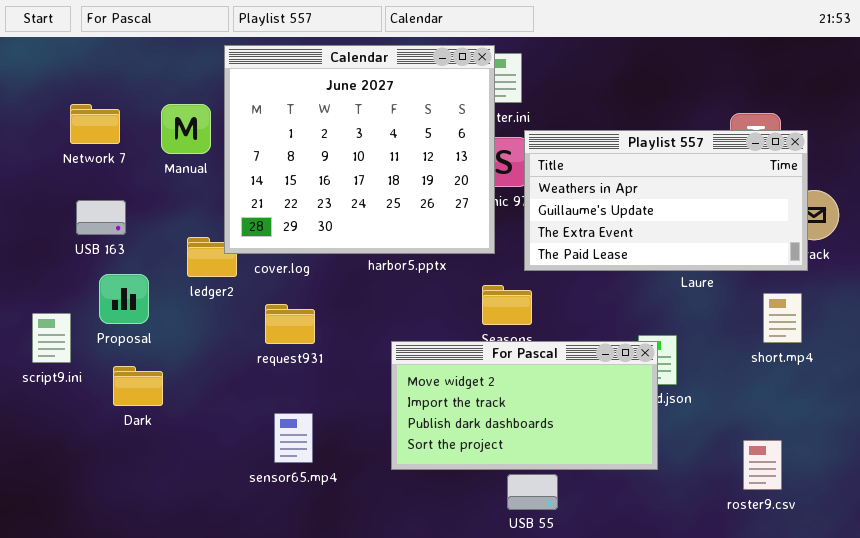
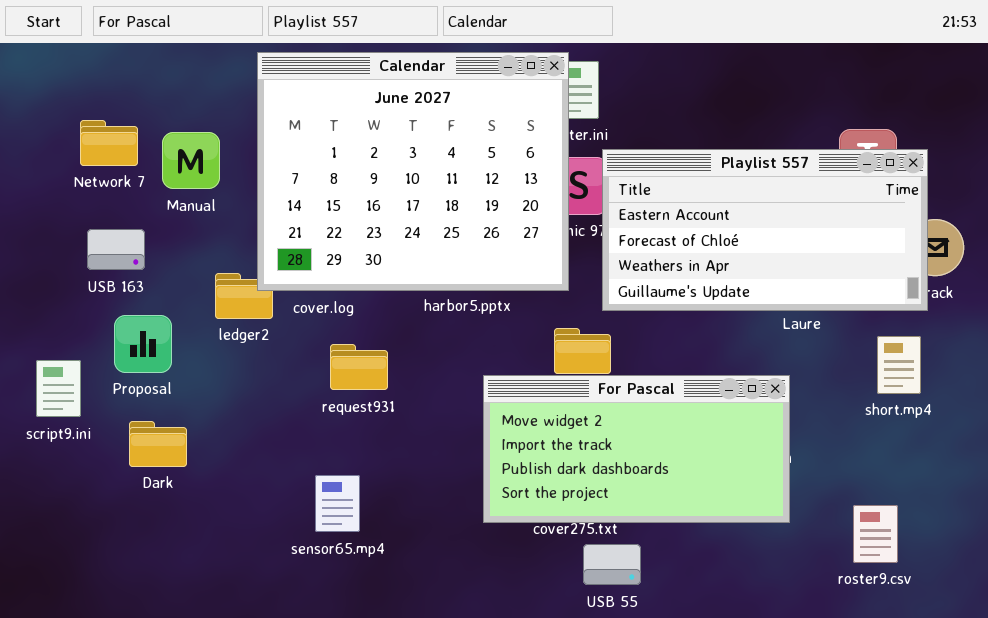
Manual: [161,104,211,154] -> [162,132,220,189], moved
Playlist 557: [524,130,808,271] -> [602,149,928,311], scrolled up 2 rows
request931: [265,304,315,344] -> [330,344,388,390], moved
For Pascal: [391,341,658,470] -> [483,375,790,523], moved

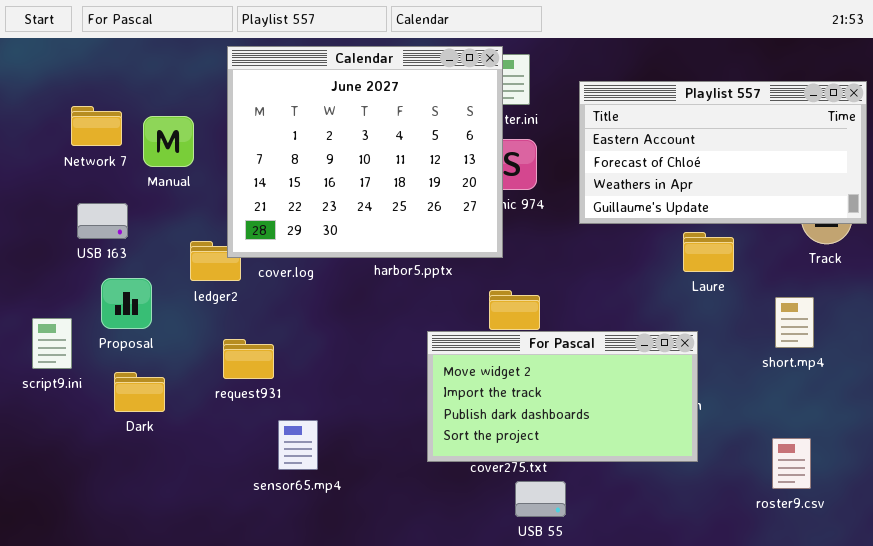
Playlist 557: [602,149,928,311] -> [579,81,867,224], moved
request931: [330,344,388,390] -> [223,339,274,379], moved
roster9.csv: [853,505,898,563] -> [772,438,811,489], moved

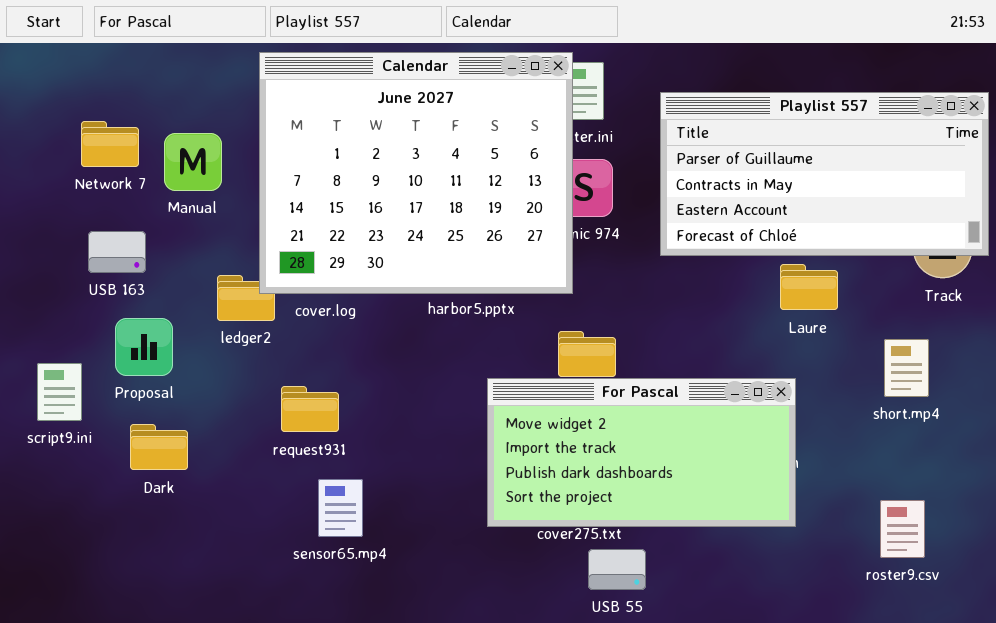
Playlist 557: [579,81,867,224] -> [660,92,989,256], scrolled up 2 rows
request931: [223,339,274,379] -> [281,386,339,432], moved

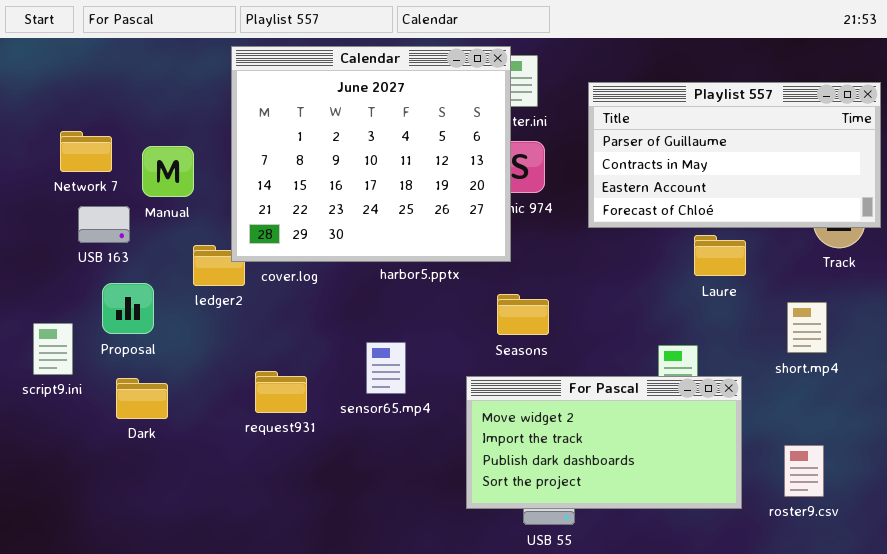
Network 7: [81,121,139,167] -> [60,131,112,172], moved
Manual: [164,133,222,191] -> [142,146,194,197], moved
For Pascal: [487,378,796,527] -> [466,376,742,509], moved
request931: [281,386,339,432] -> [255,371,307,413], moved
sensor65.mp4: [318,479,363,537] -> [366,342,406,394], moved

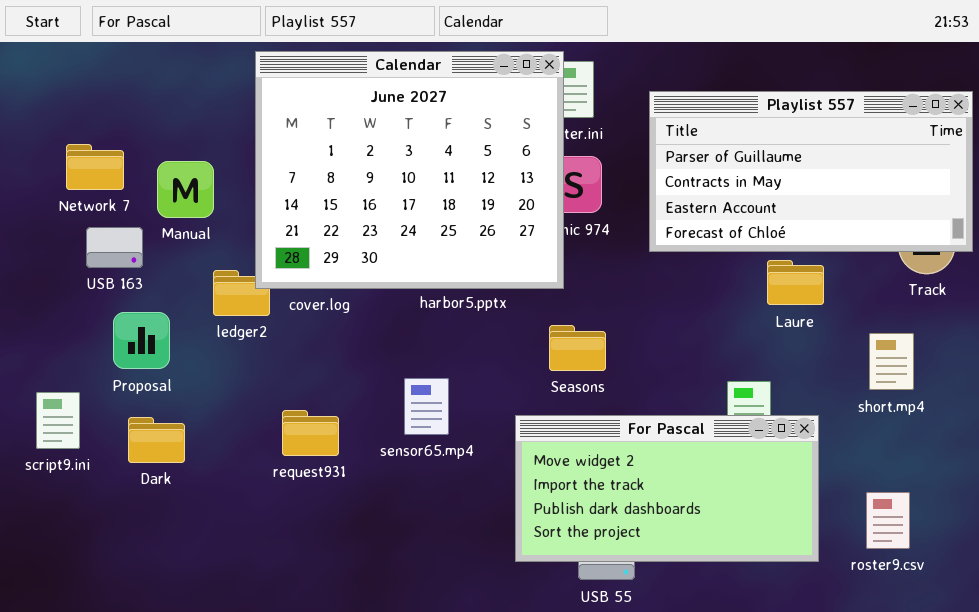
script9.ini: [33,323,73,375] -> [36,392,80,449], moved

